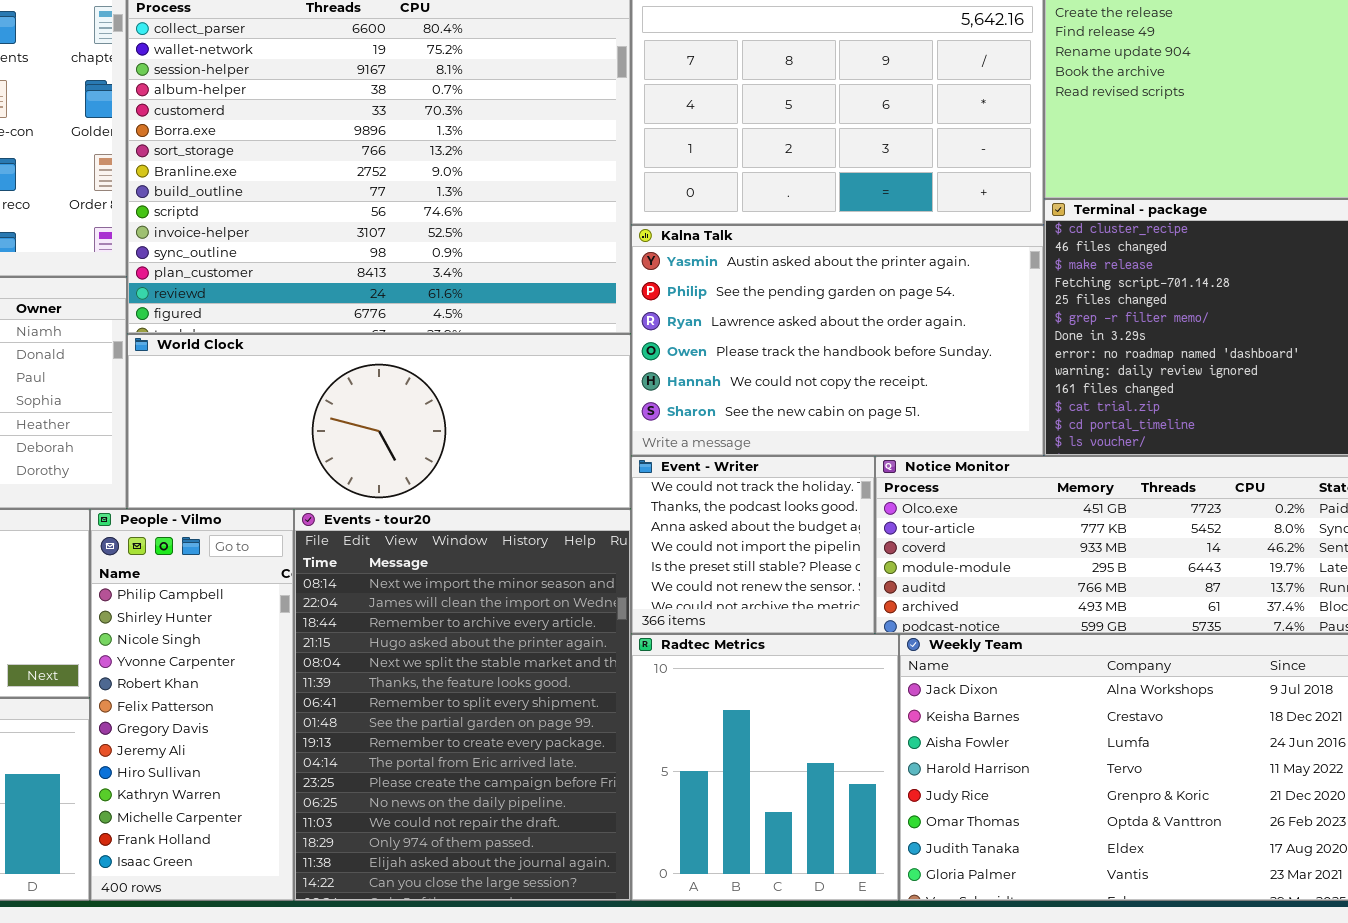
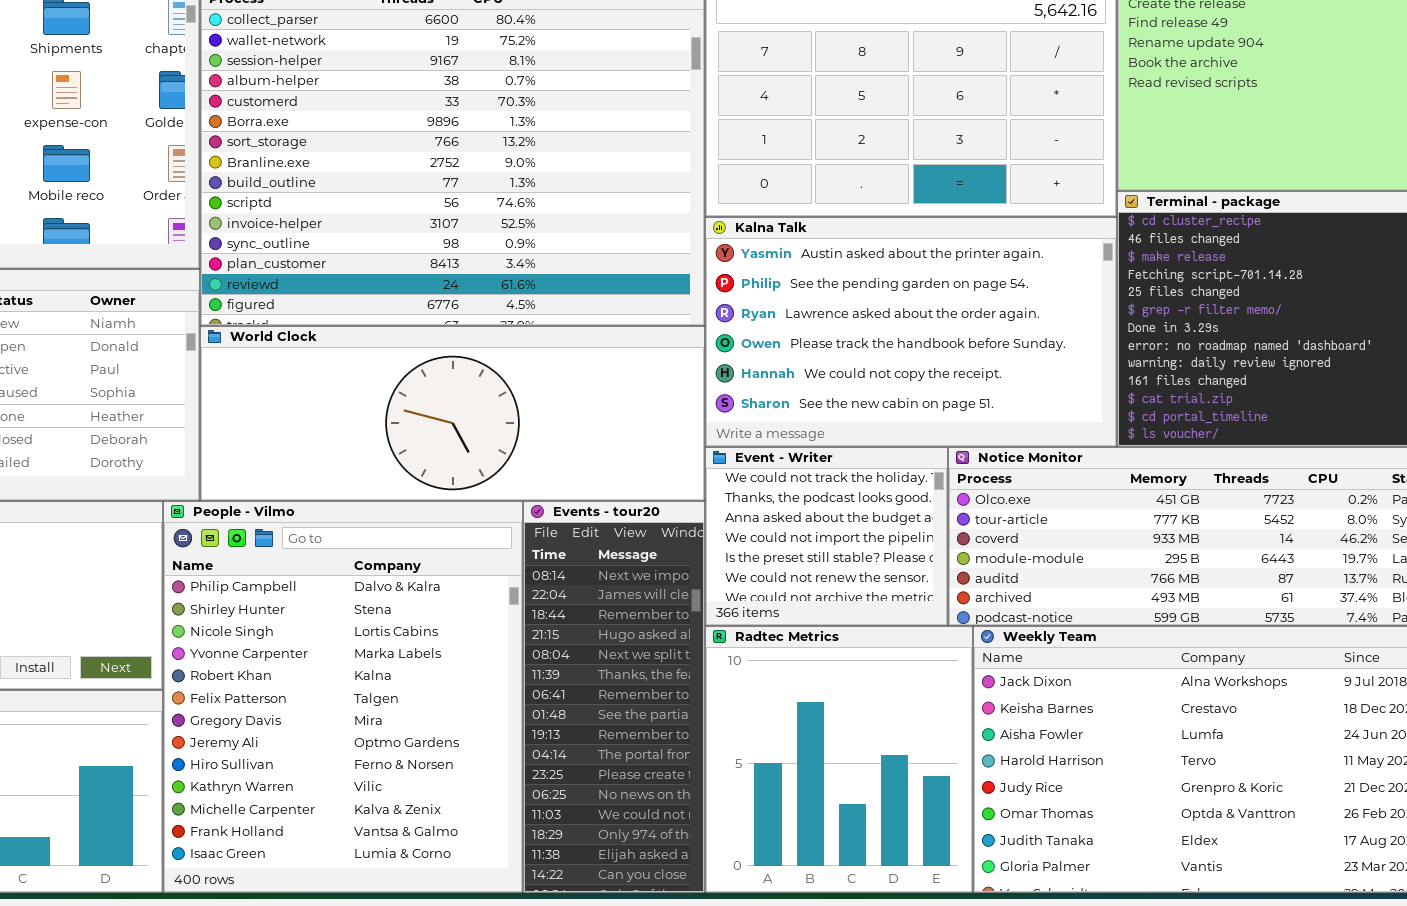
People - Vilmo: [90,509,294,901] -> [163,501,523,893], resized
Events - tour20: [294,509,631,901] -> [523,501,705,893], resized

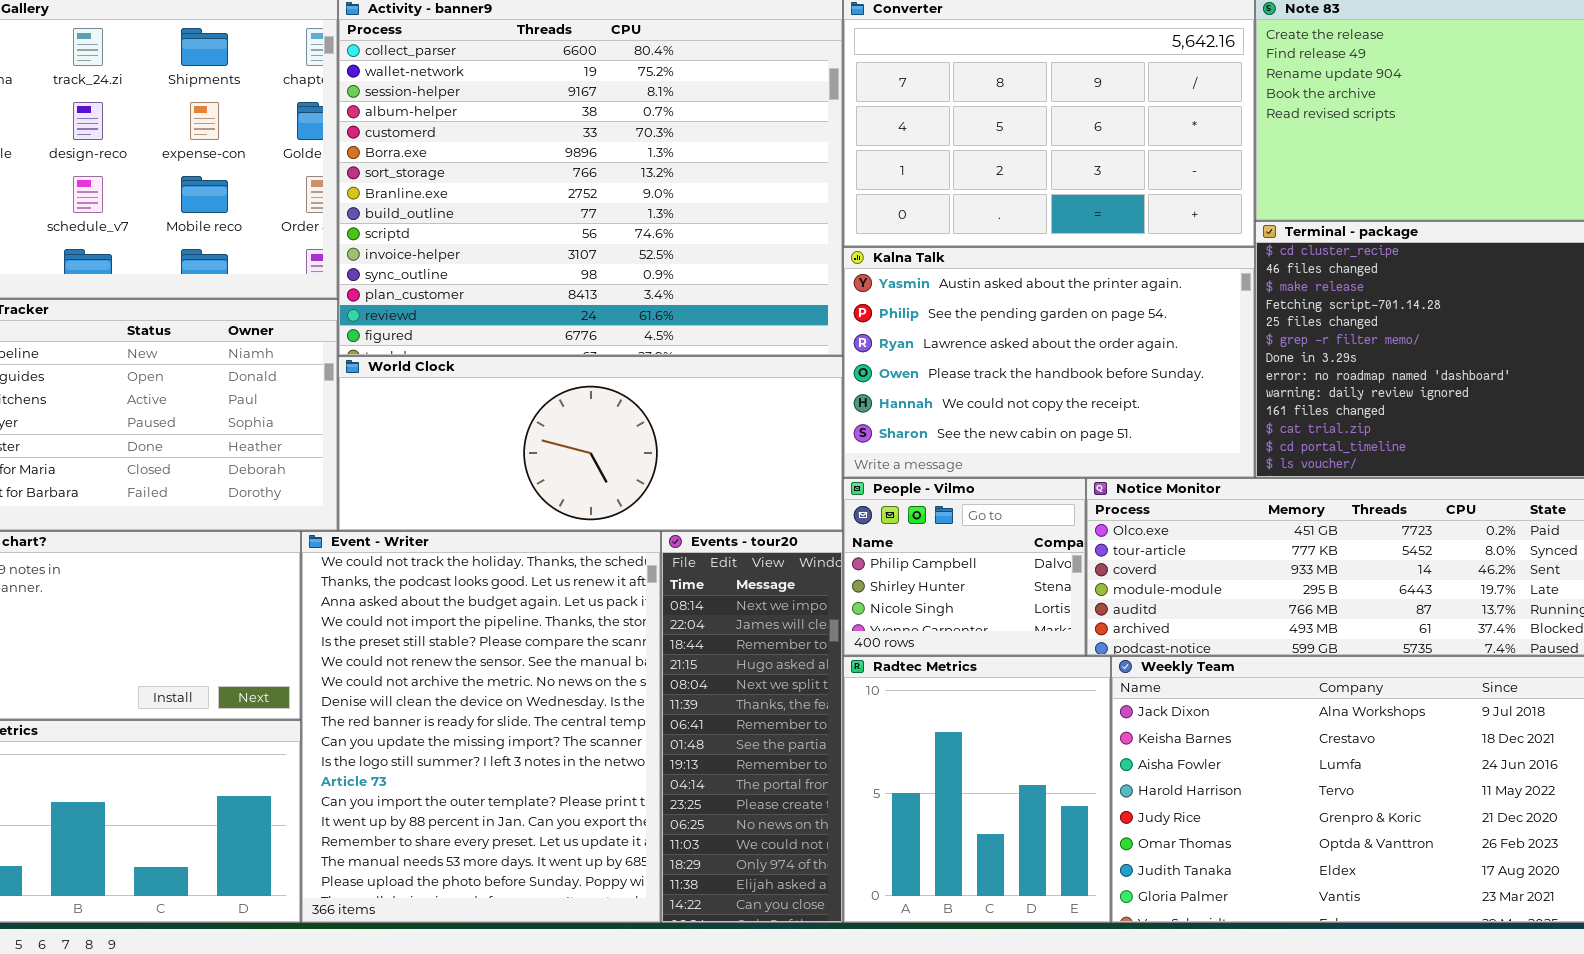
Event - Writer: [705,447,948,626] -> [301,531,661,923], moved, resized
People - Vilmo: [163,501,523,893] -> [843,478,1086,656], moved, resized

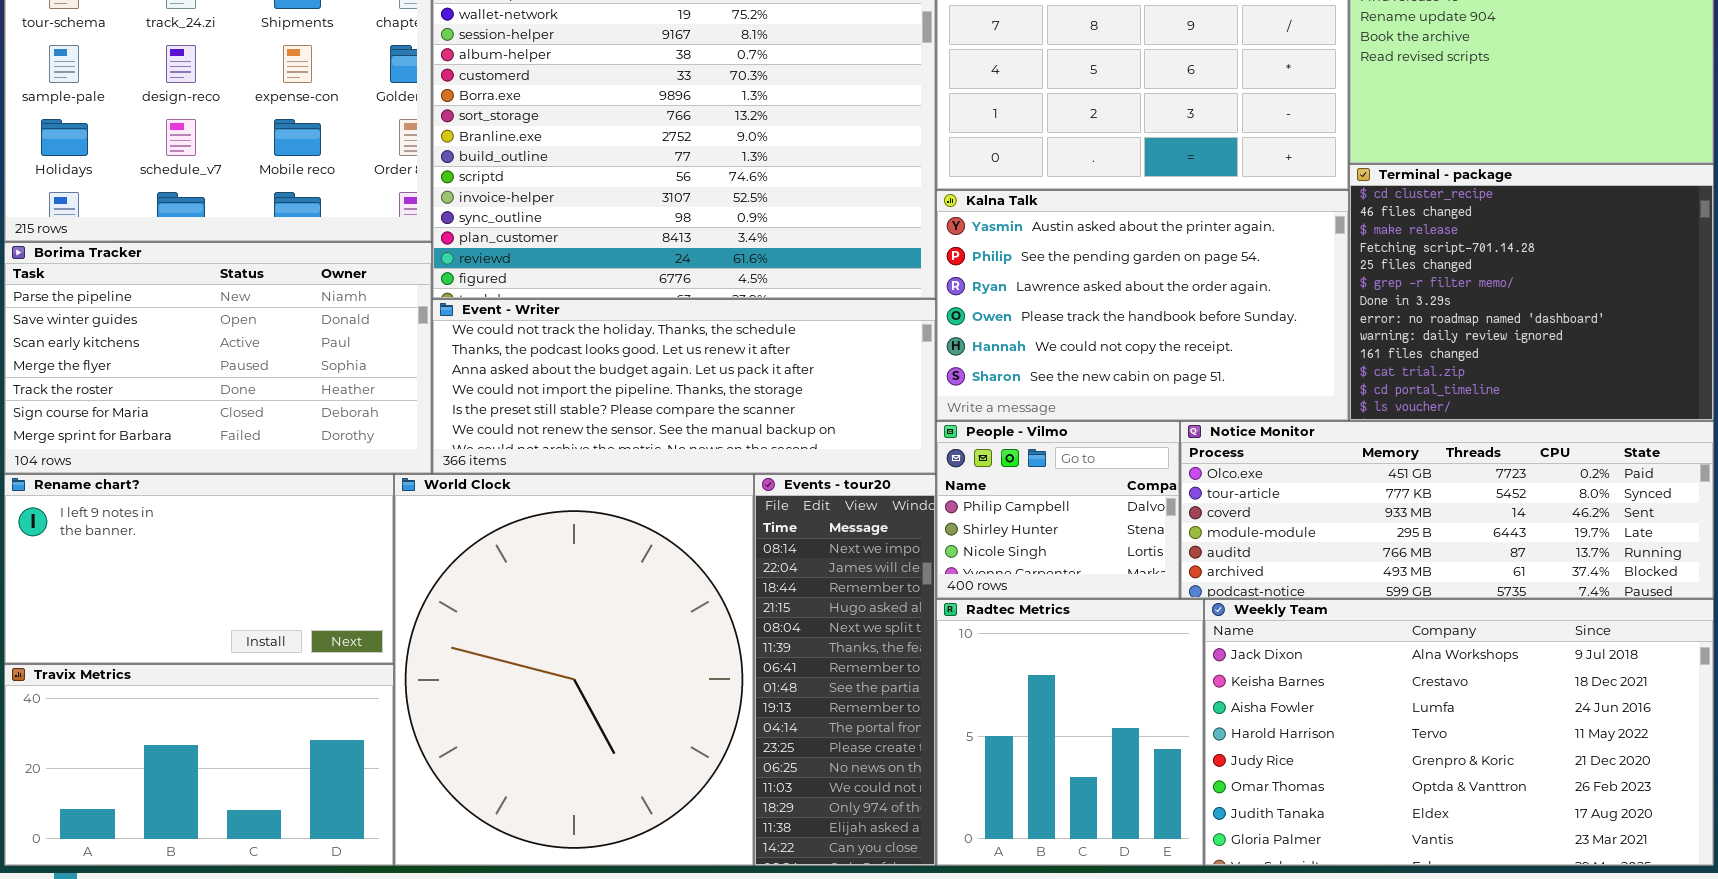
World Clock: [338,356,843,531] -> [394,474,754,866], moved, resized
Event - Writer: [301,531,661,923] -> [432,299,936,474], moved, resized

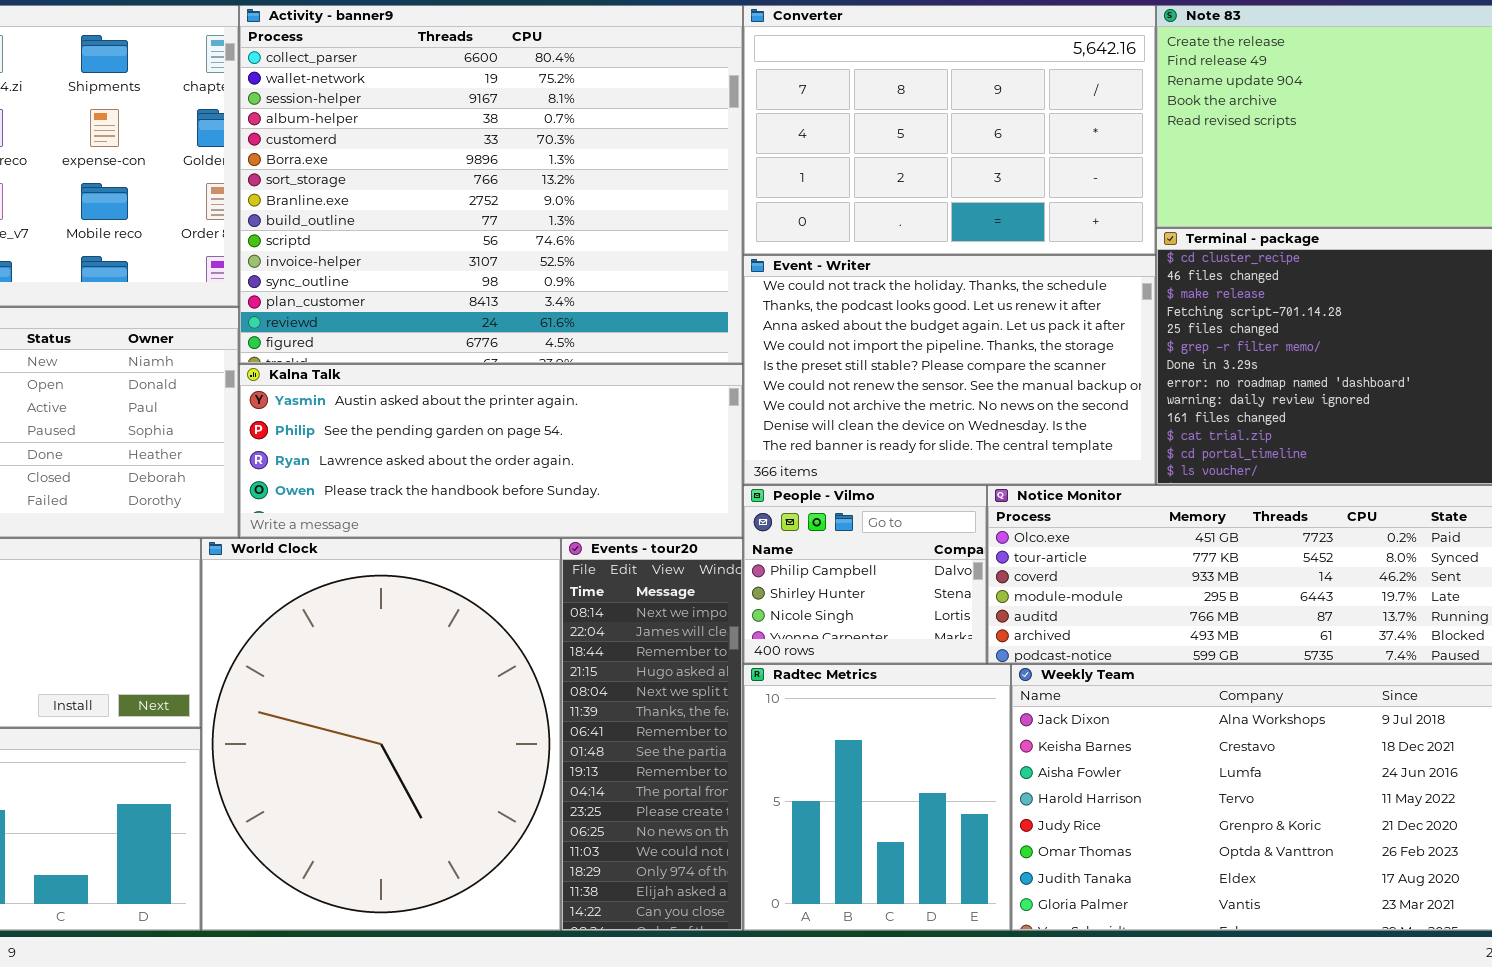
Kalna Talk: [936,190,1349,421] -> [239,364,743,538], moved, resized
Event - Writer: [432,299,936,474] -> [743,255,1156,485], moved, resized

